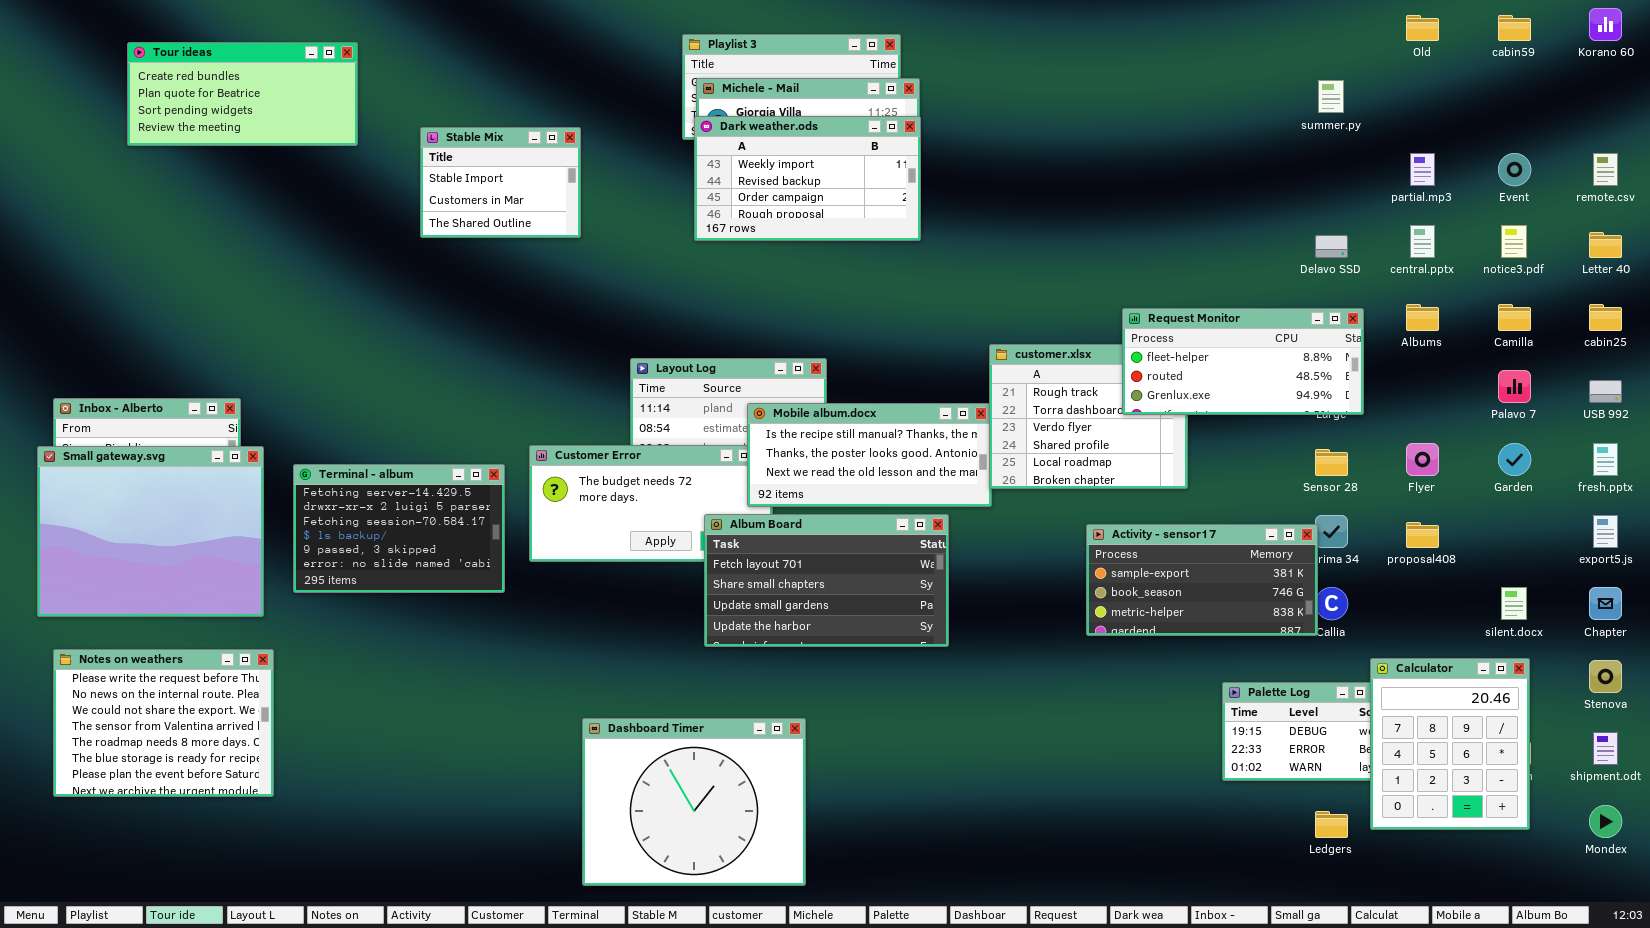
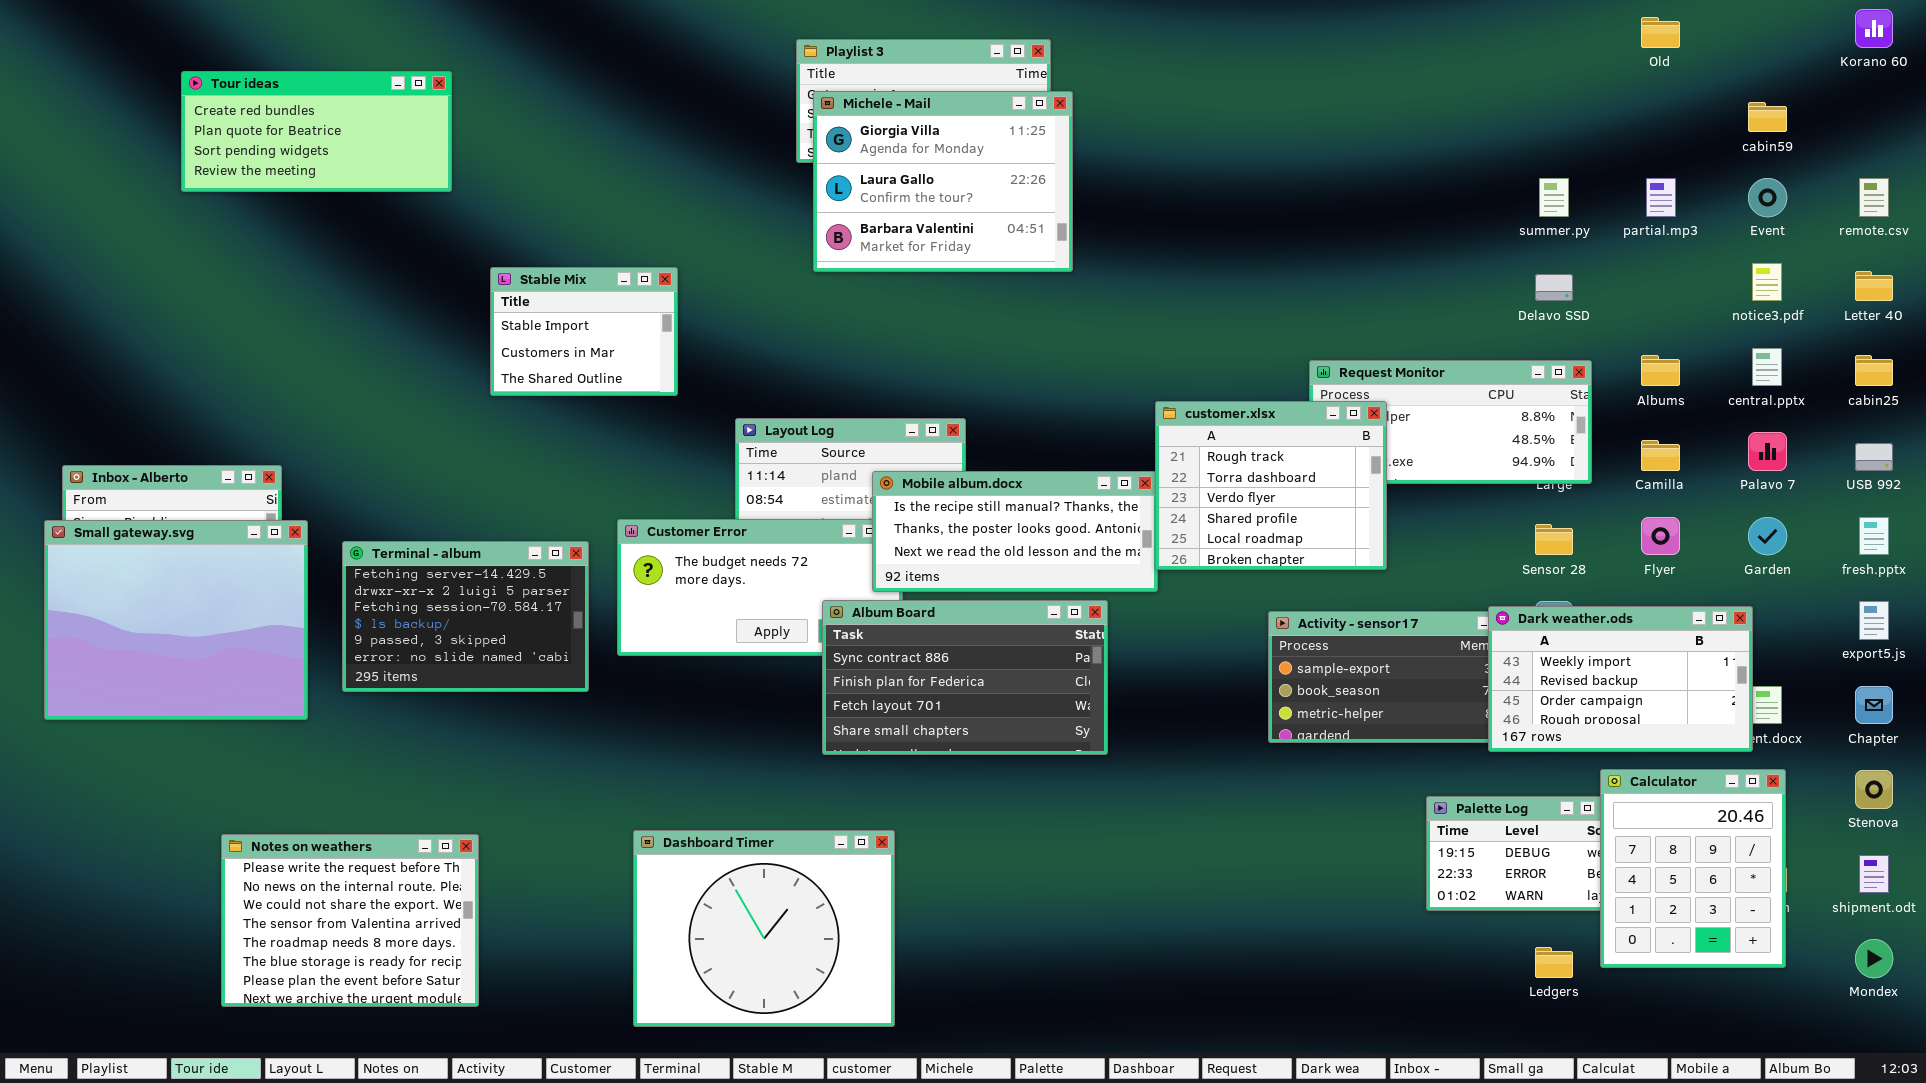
cabin59: [1498,15,1531,41] -> [1748,102,1787,132], moved
Tour ideas: [127,42,358,146] -> [181,71,452,192], moved
summer.py: [1318,80,1344,113] -> [1539,178,1569,217], moved
Dark weather.ods: [694,116,921,241] -> [1488,606,1753,752], moved
Stable Mix: [420,127,581,238] -> [490,267,678,396], moved
central.pptx: [1410,225,1435,258] -> [1752,348,1782,386], moved
Camilla: [1498,304,1531,331] -> [1641,440,1680,471], moved
customer.xlsx: [989,344,1188,489] -> [1155,401,1387,570], raised
Album Board: [704,514,949,647] -> [822,600,1108,755], scrolled up 2 rows
Notes on weathers: [53,649,274,797] -> [221,834,479,1007], moved
Dashboard Timer: [582,718,806,886] -> [633,830,895,1027], moved

